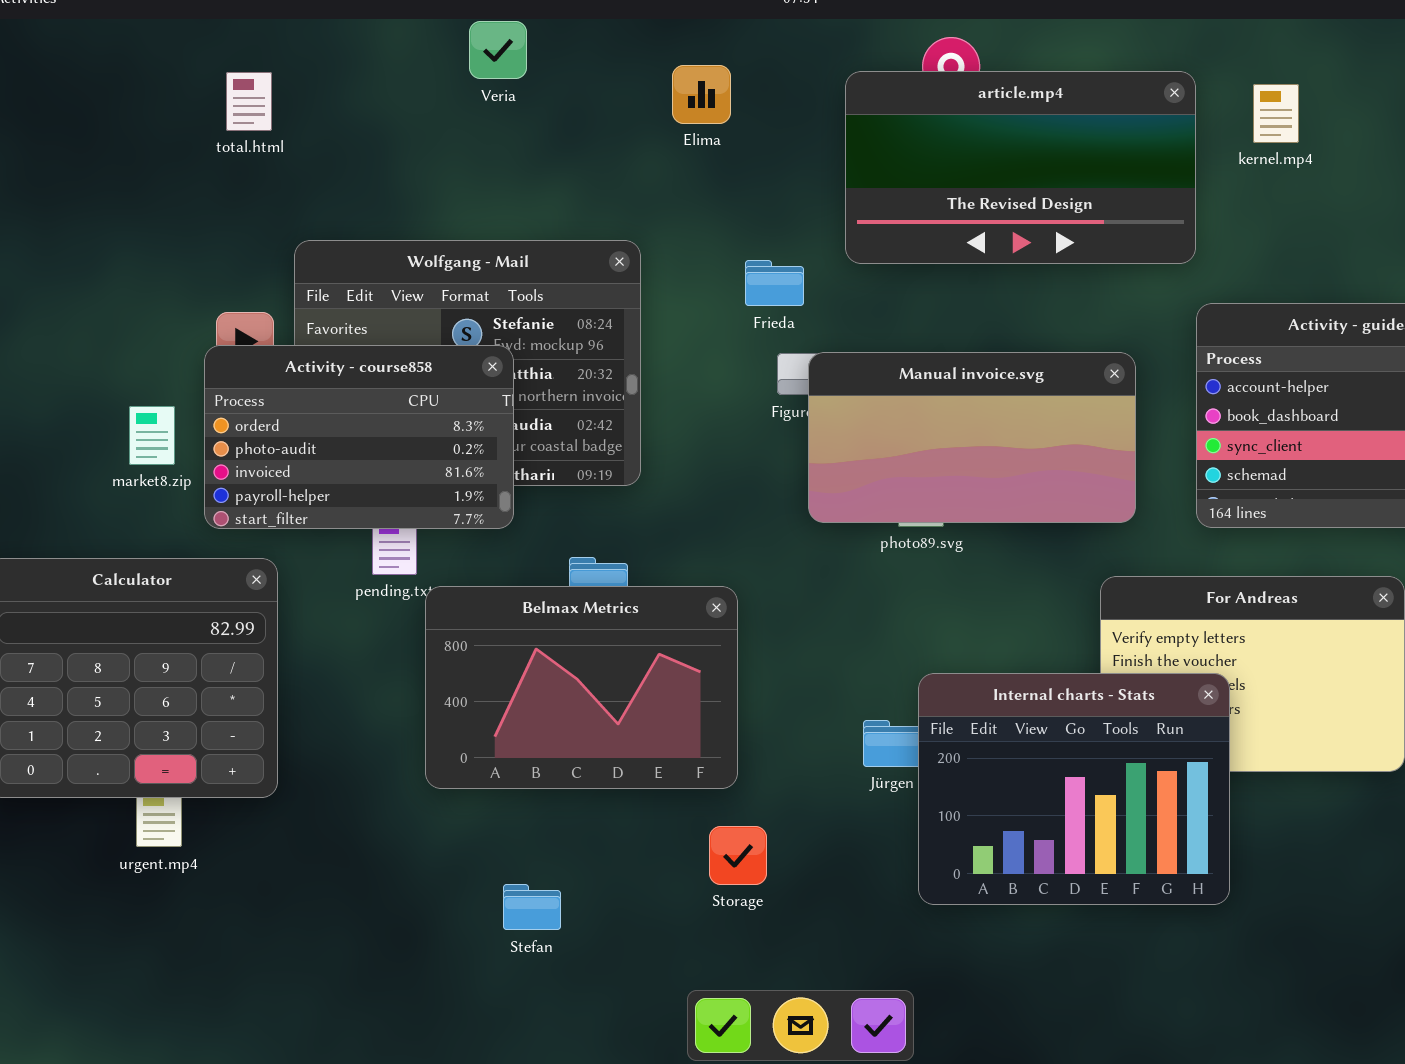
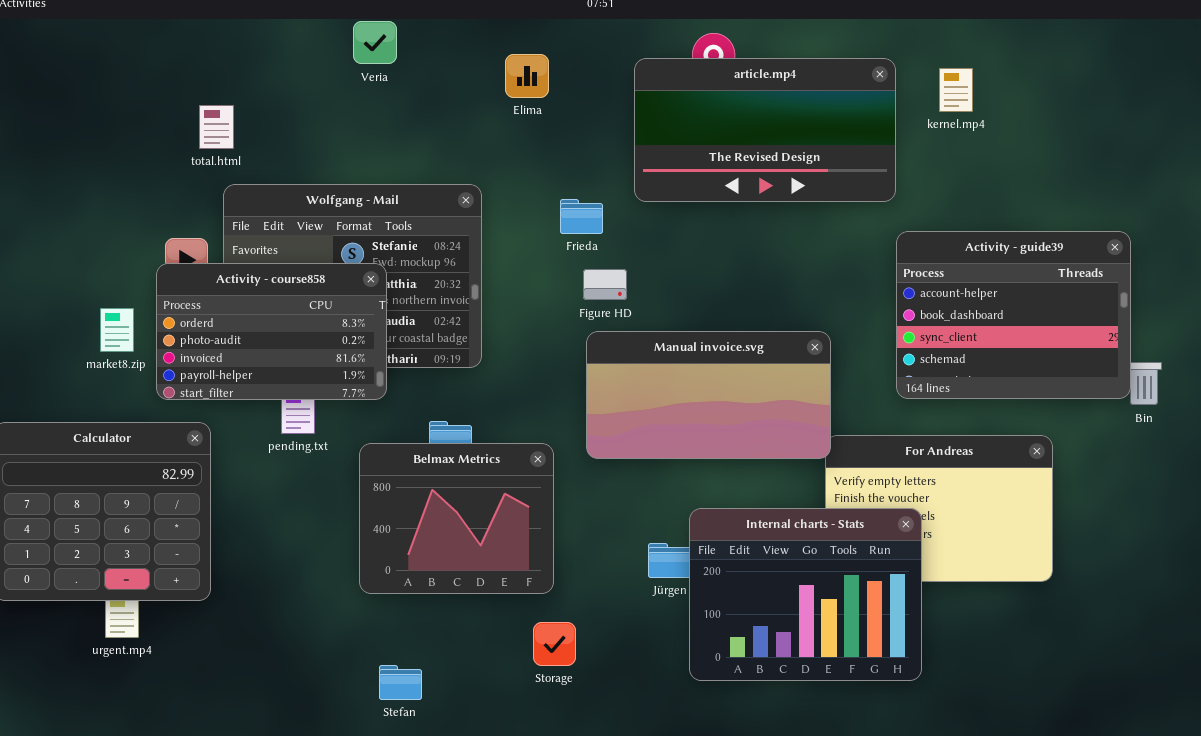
total.html: [226,72,272,131] -> [199,105,234,149], moved
Manual invoice.svg: [808,352,1136,523] -> [586,331,831,459], moved
Belmax Metrics: [425,586,738,789] -> [359,443,554,594], resized

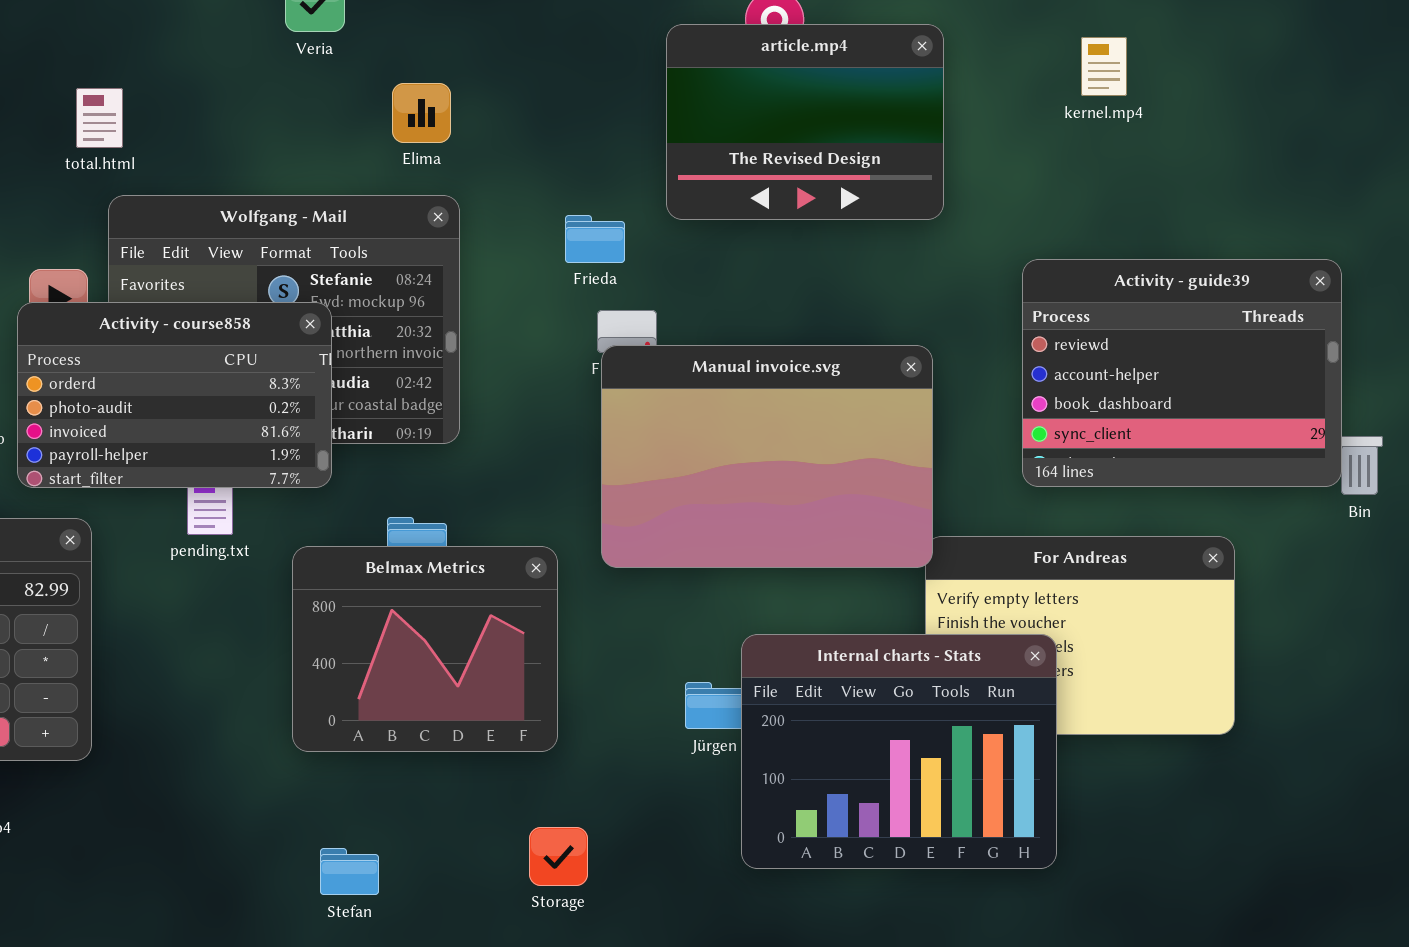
Elima: [505,54,549,98] -> [392,83,451,143], moved
article.mp4: [634,58,896,202] -> [666,24,944,220], resized
Activity - guide39: [896,231,1131,399] -> [1022,259,1342,487], scrolled up 1 row
Manual invoice.svg: [586,331,831,459] -> [601,345,933,568], resized
Storage: [533,622,576,666] -> [529,827,588,886], moved

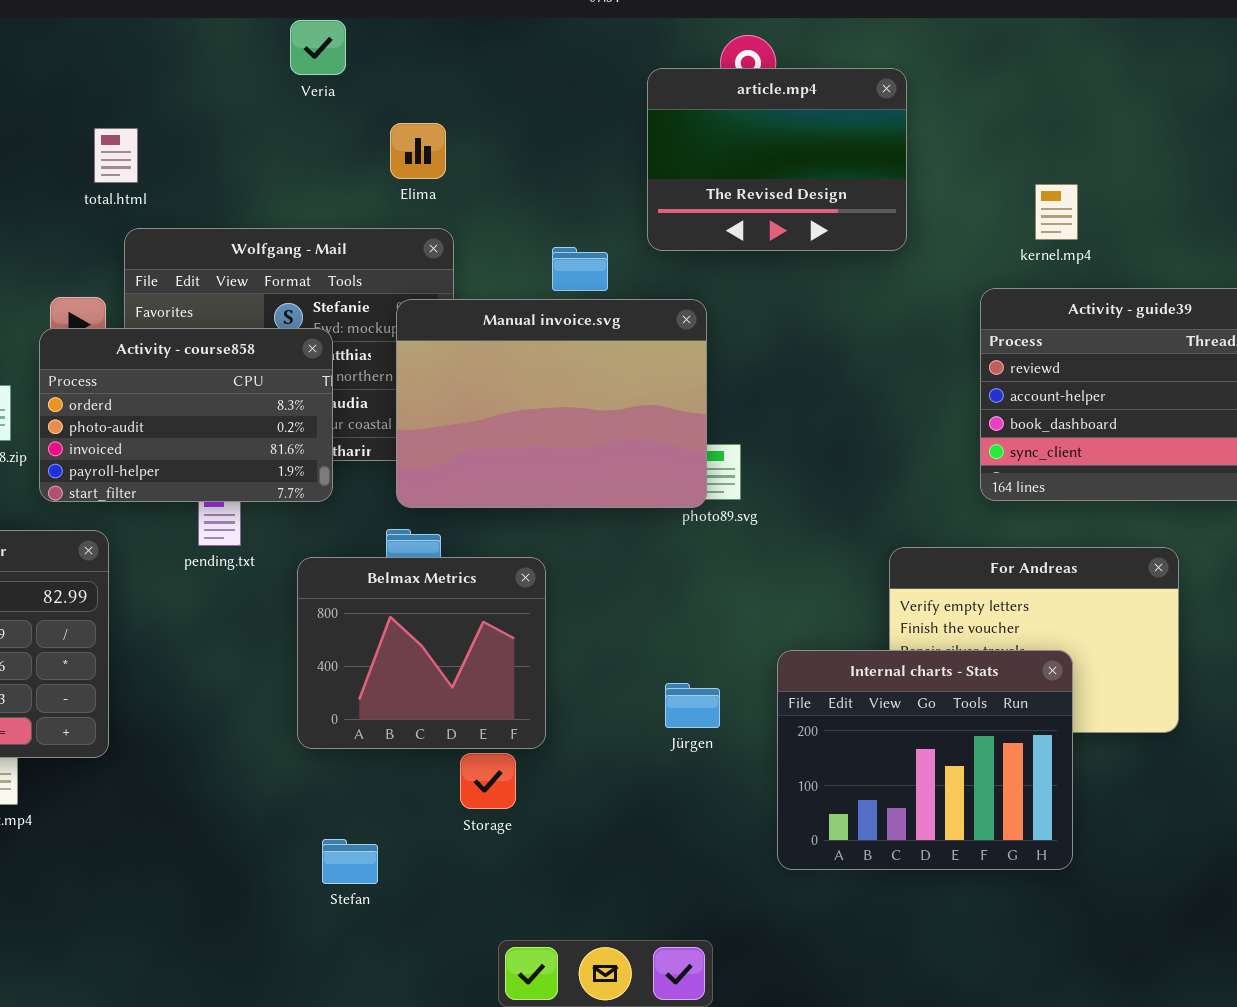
kernel.mp4: [1081,37,1127,96] -> [1035,184,1078,240], moved
Manual invoice.svg: [601,345,933,568] -> [396,299,707,508], moved
Internal charts - Stats: [741,634,1057,869] -> [777,650,1073,870], moved
Storage: [529,827,588,886] -> [460,753,516,809], moved

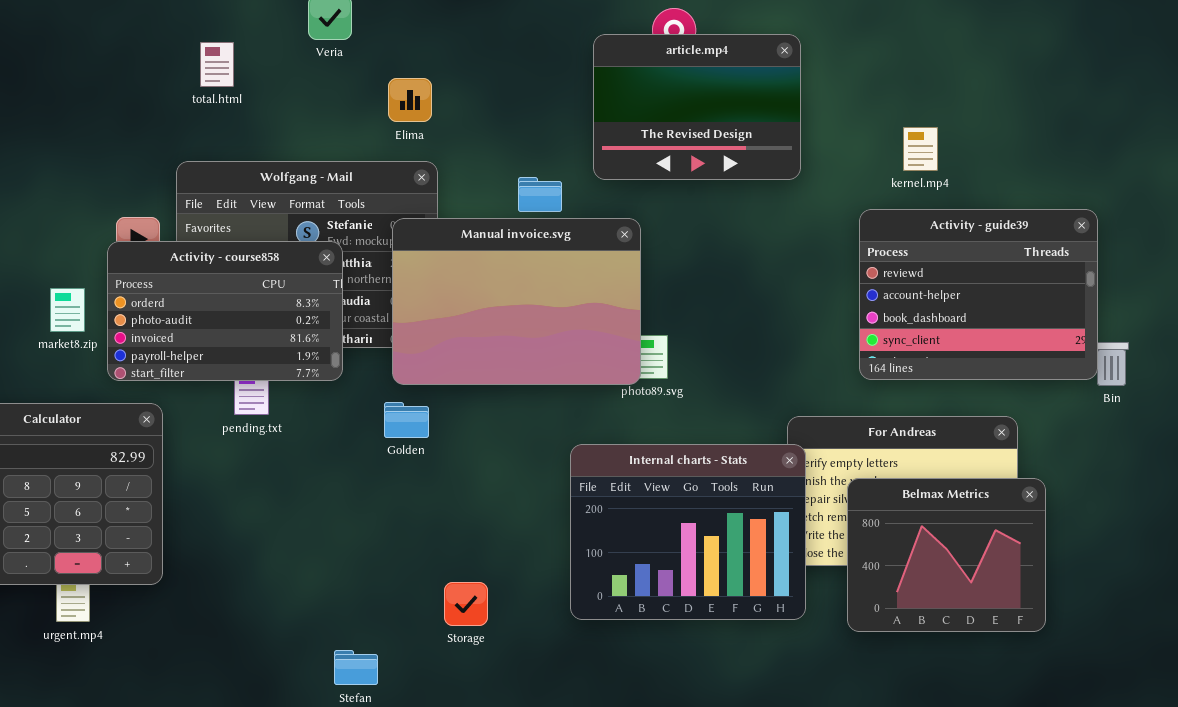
total.html: [94,128,138,183] -> [200,42,234,87], moved
Belmax Metrics: [297,557,546,749] -> [847,478,1046,632], moved
Internal charts - Stats: [777,650,1073,870] -> [570,444,806,620], moved

